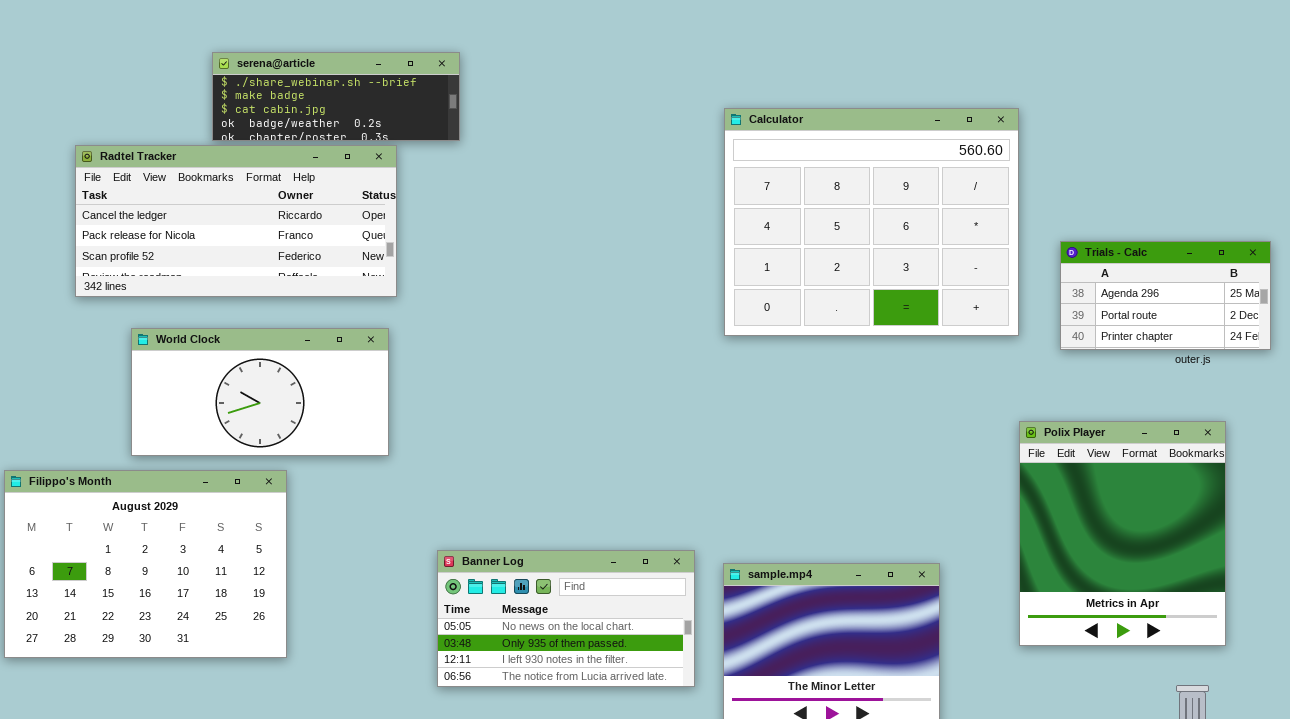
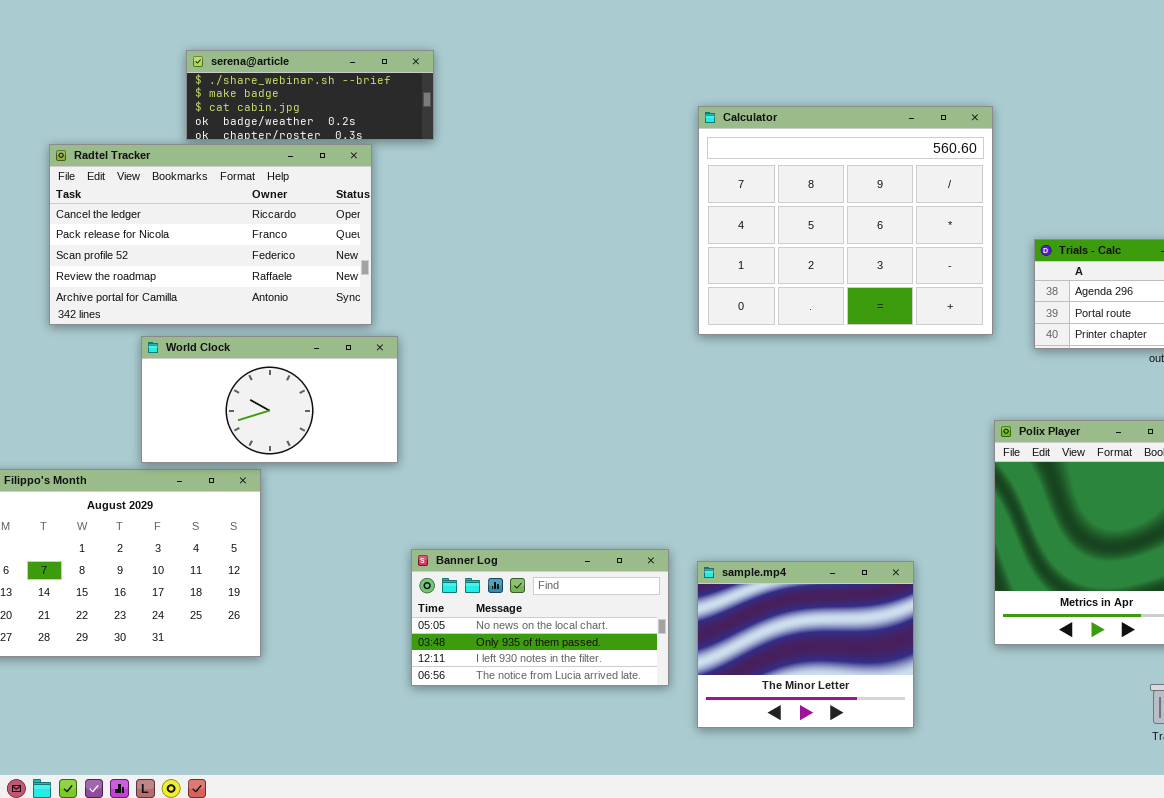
Radtel Tracker: [75,145,397,297] -> [49,144,372,325], resized
World Clock: [131,328,389,456] -> [141,336,398,463], moved

